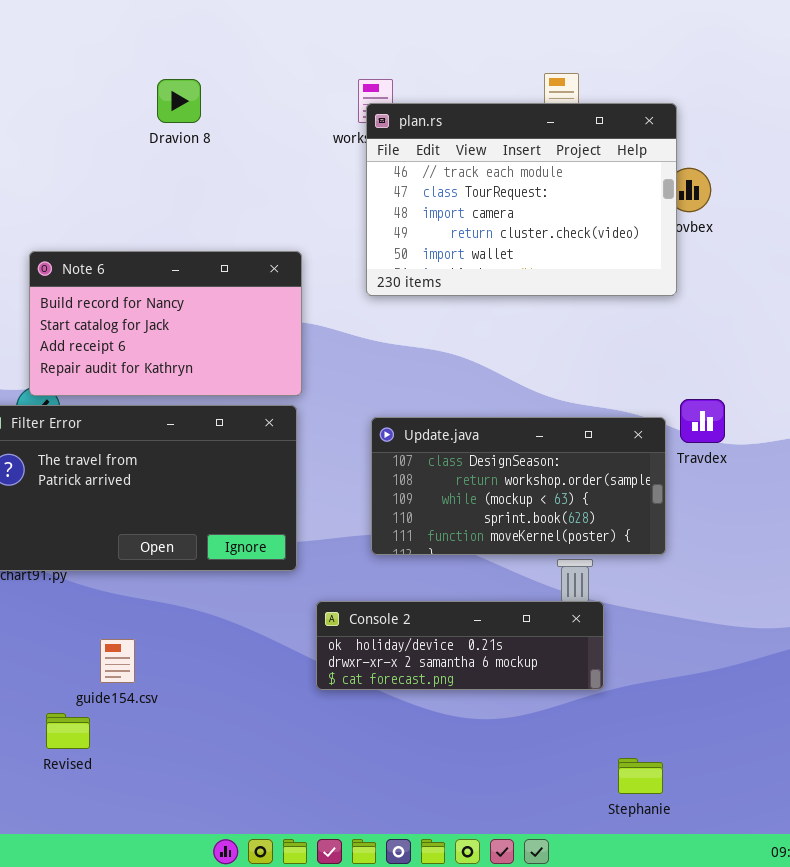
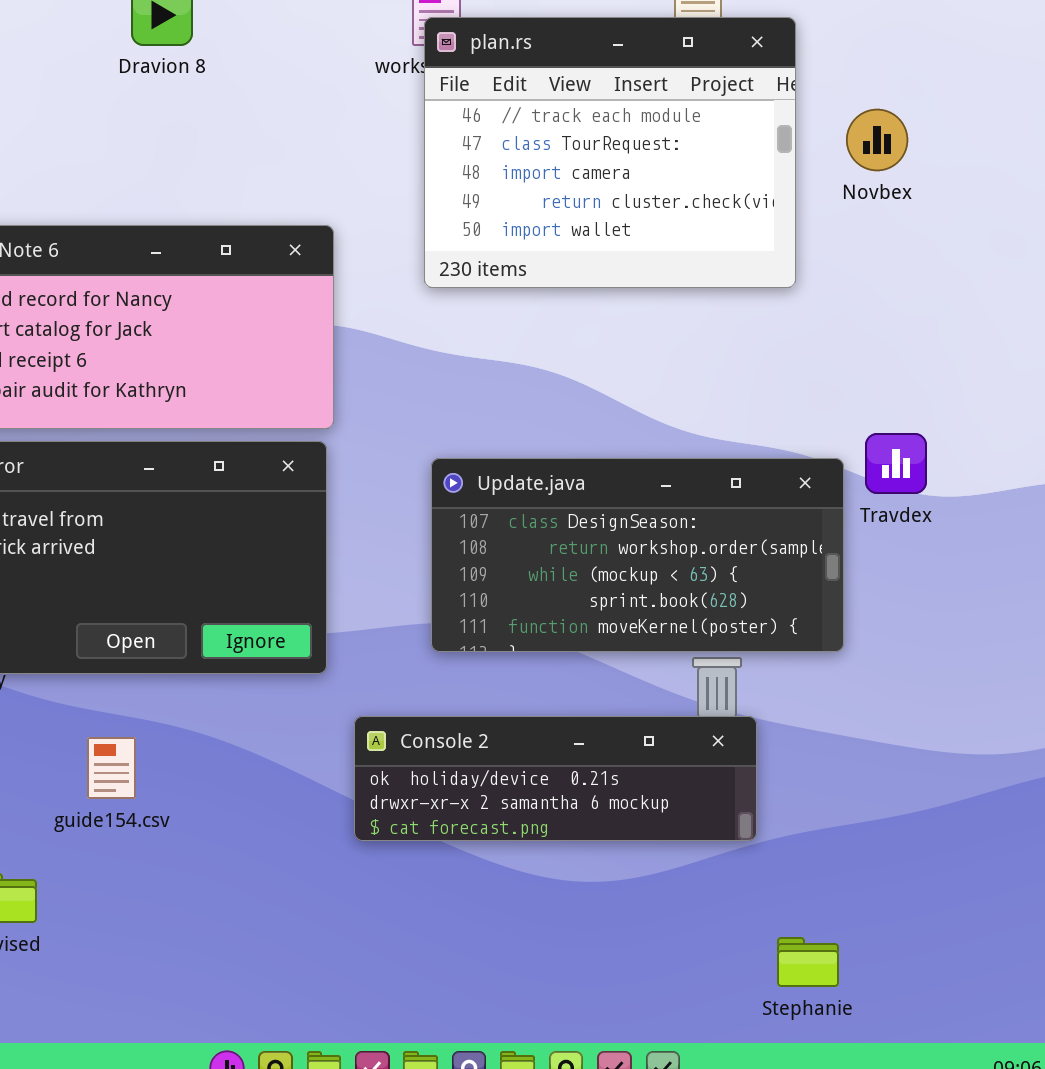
plan.rs: [366,103,677,296] -> [424,17,796,288], resized
guide154.csv: [100,639,135,683] -> [87,737,136,799], moved

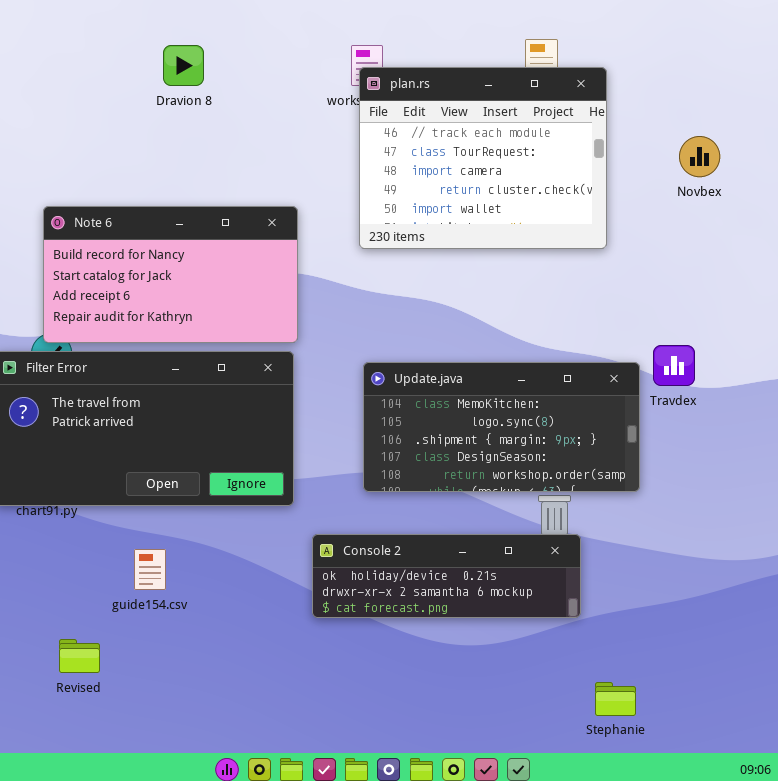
Novbex: [846,109,908,171] -> [679,136,720,177], moved
Update.java: [431,458,844,652] -> [363,362,640,492], scrolled up 3 rows

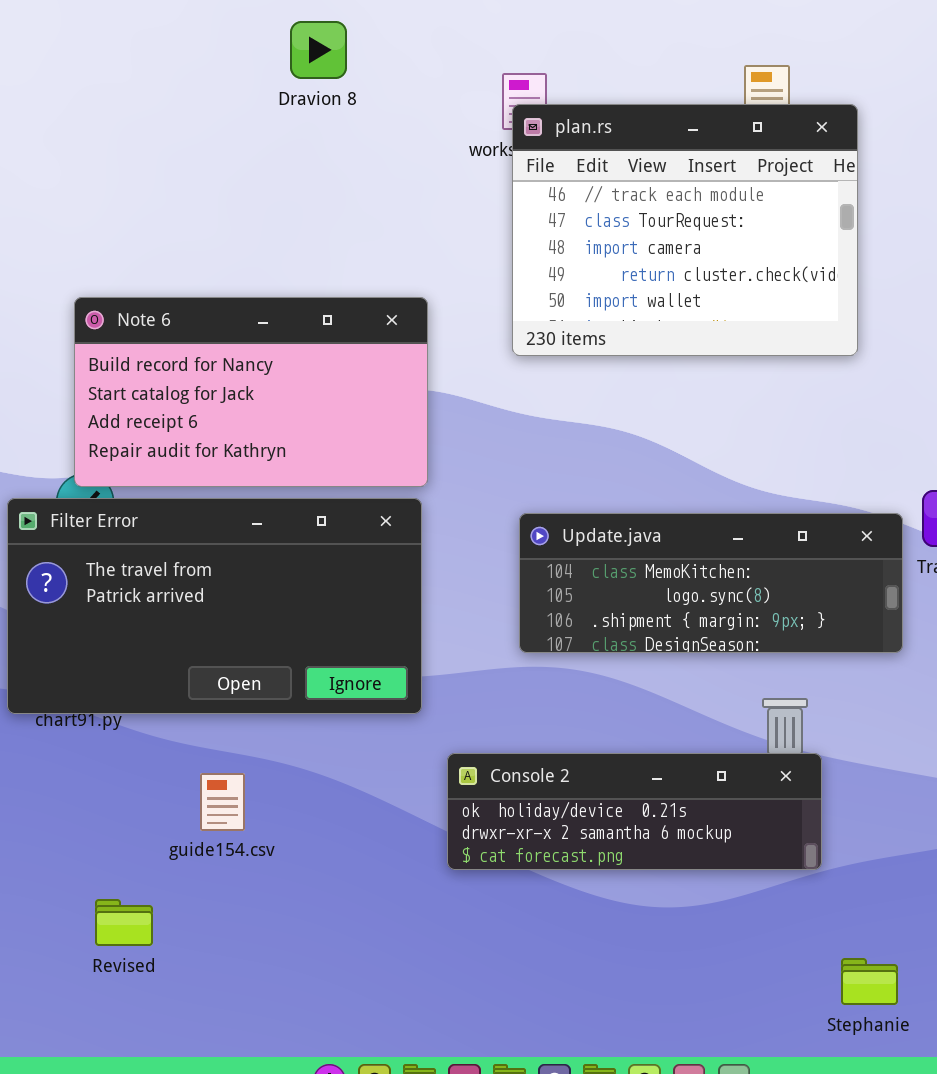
Dravion 8: [163,45,204,86] -> [290,21,347,79], moved
Update.java: [363,362,640,492] -> [519,513,903,653], resized

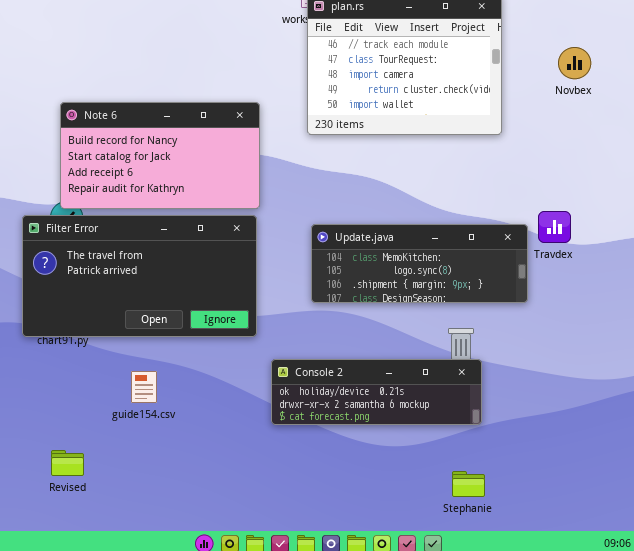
Revised: [95,899,153,946] -> [51,450,84,476], moved
Stephanie: [841,958,898,1005] -> [452,471,485,497], moved

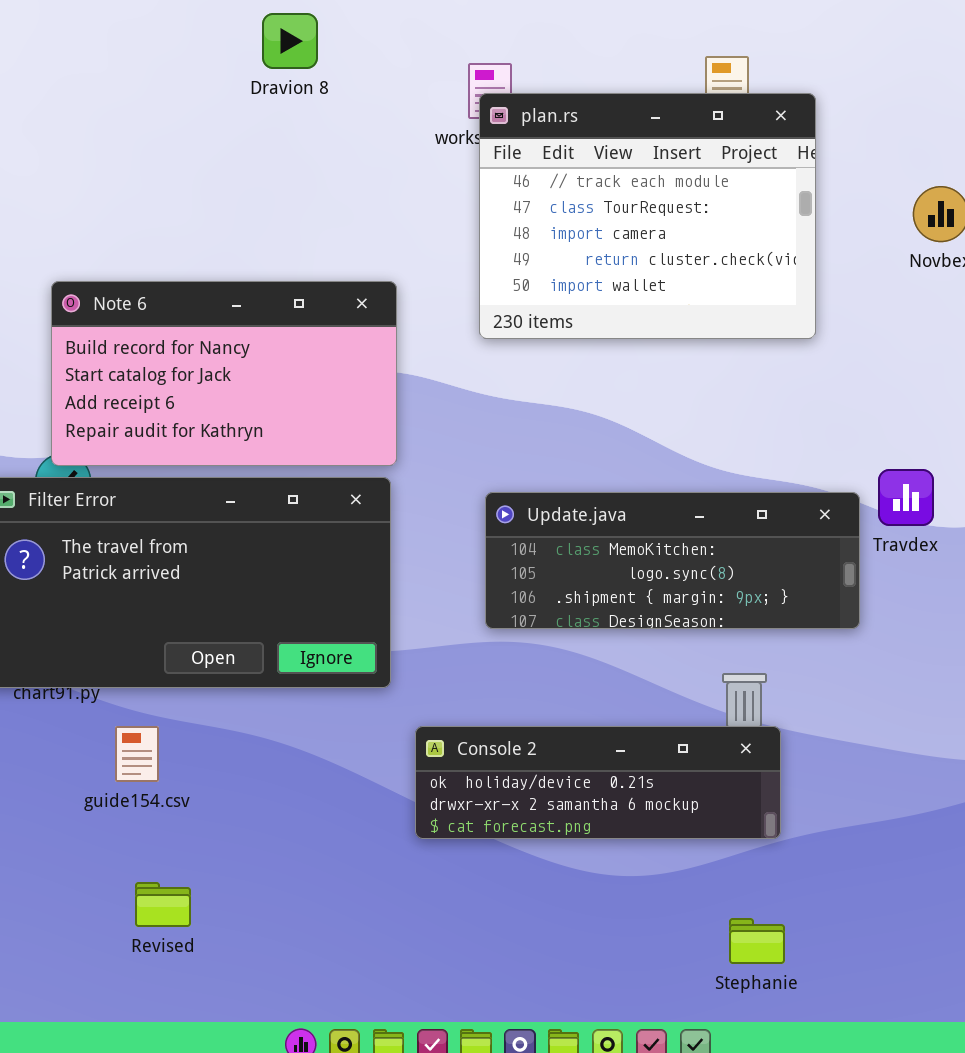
guide154.csv: [131,371,157,403] -> [115,726,159,782], moved
Revised: [51,450,84,476] -> [135,882,191,927], moved

